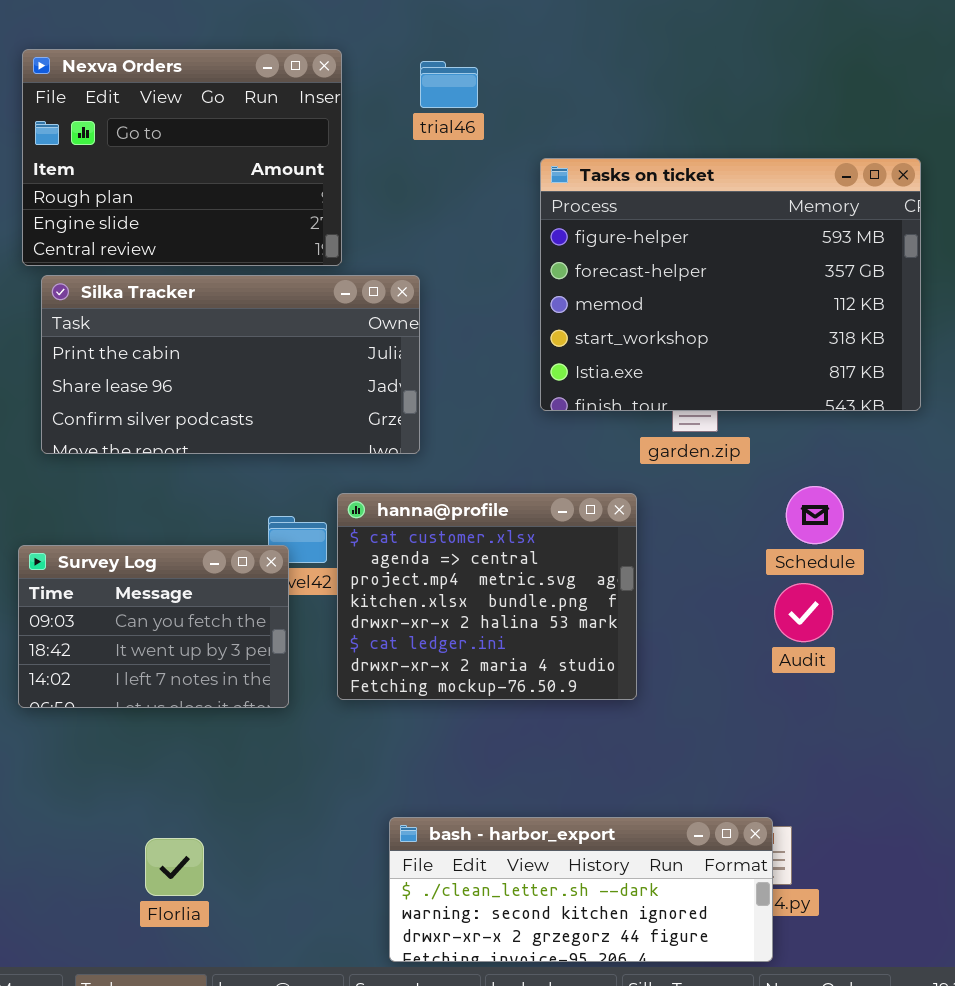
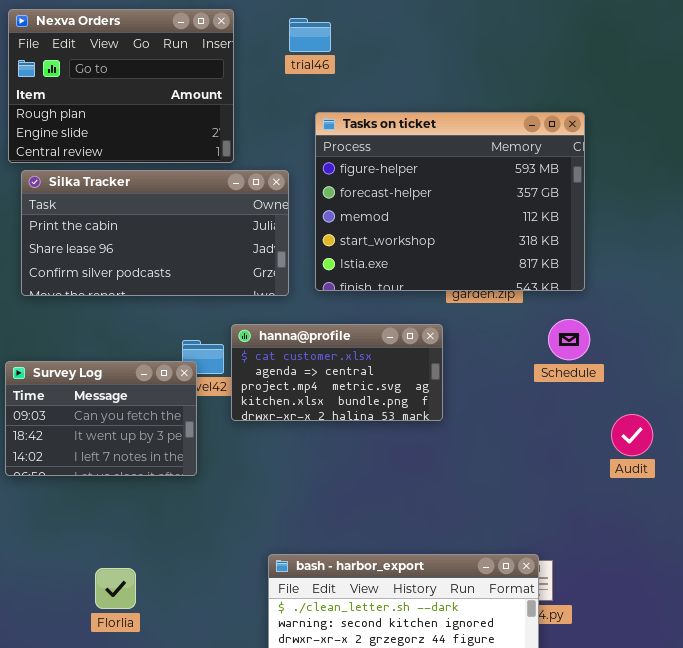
Tasks on ticket: [540,158,921,411] -> [315,112,585,291], moved
hanna@profile: [337,493,637,700] -> [231,324,443,421], resized
Audit: [774,583,833,642] -> [611,414,653,456], moved

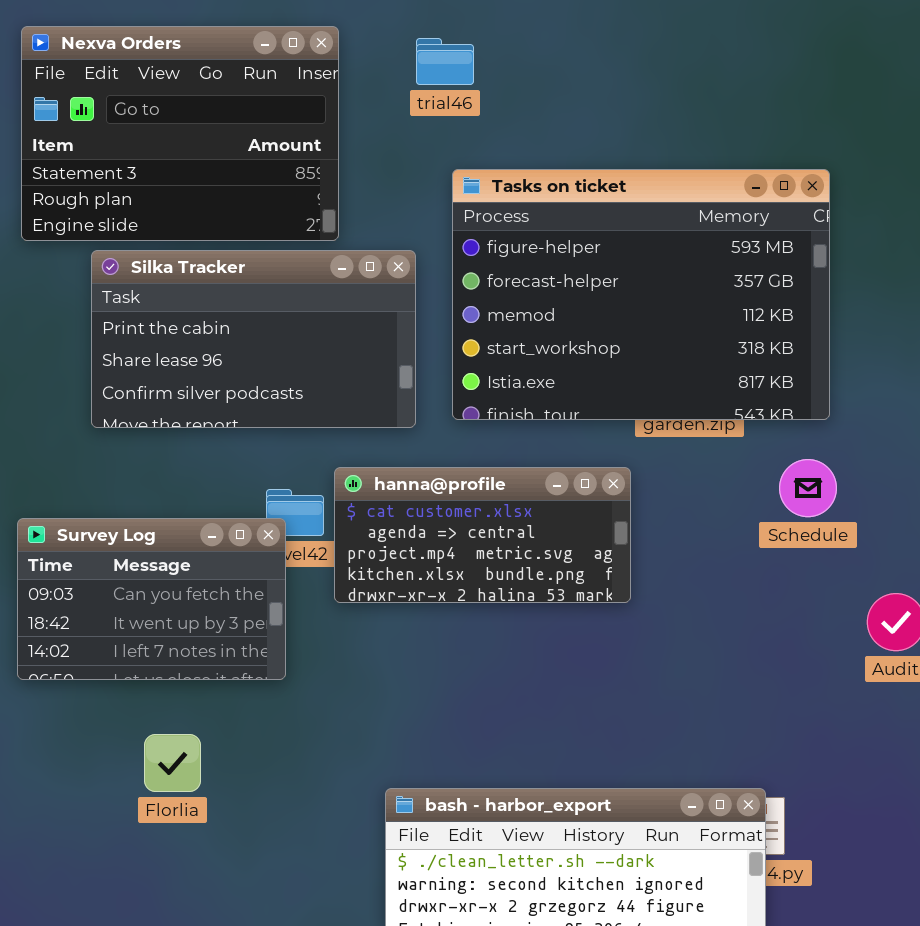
Nexva Orders: [8,9,234,163] -> [21,26,339,241], scrolled up 1 row
Silka Tracker: [21,170,289,296] -> [91,250,416,428], resized
Florlia: [95,568,136,609] -> [144,734,201,792], moved

